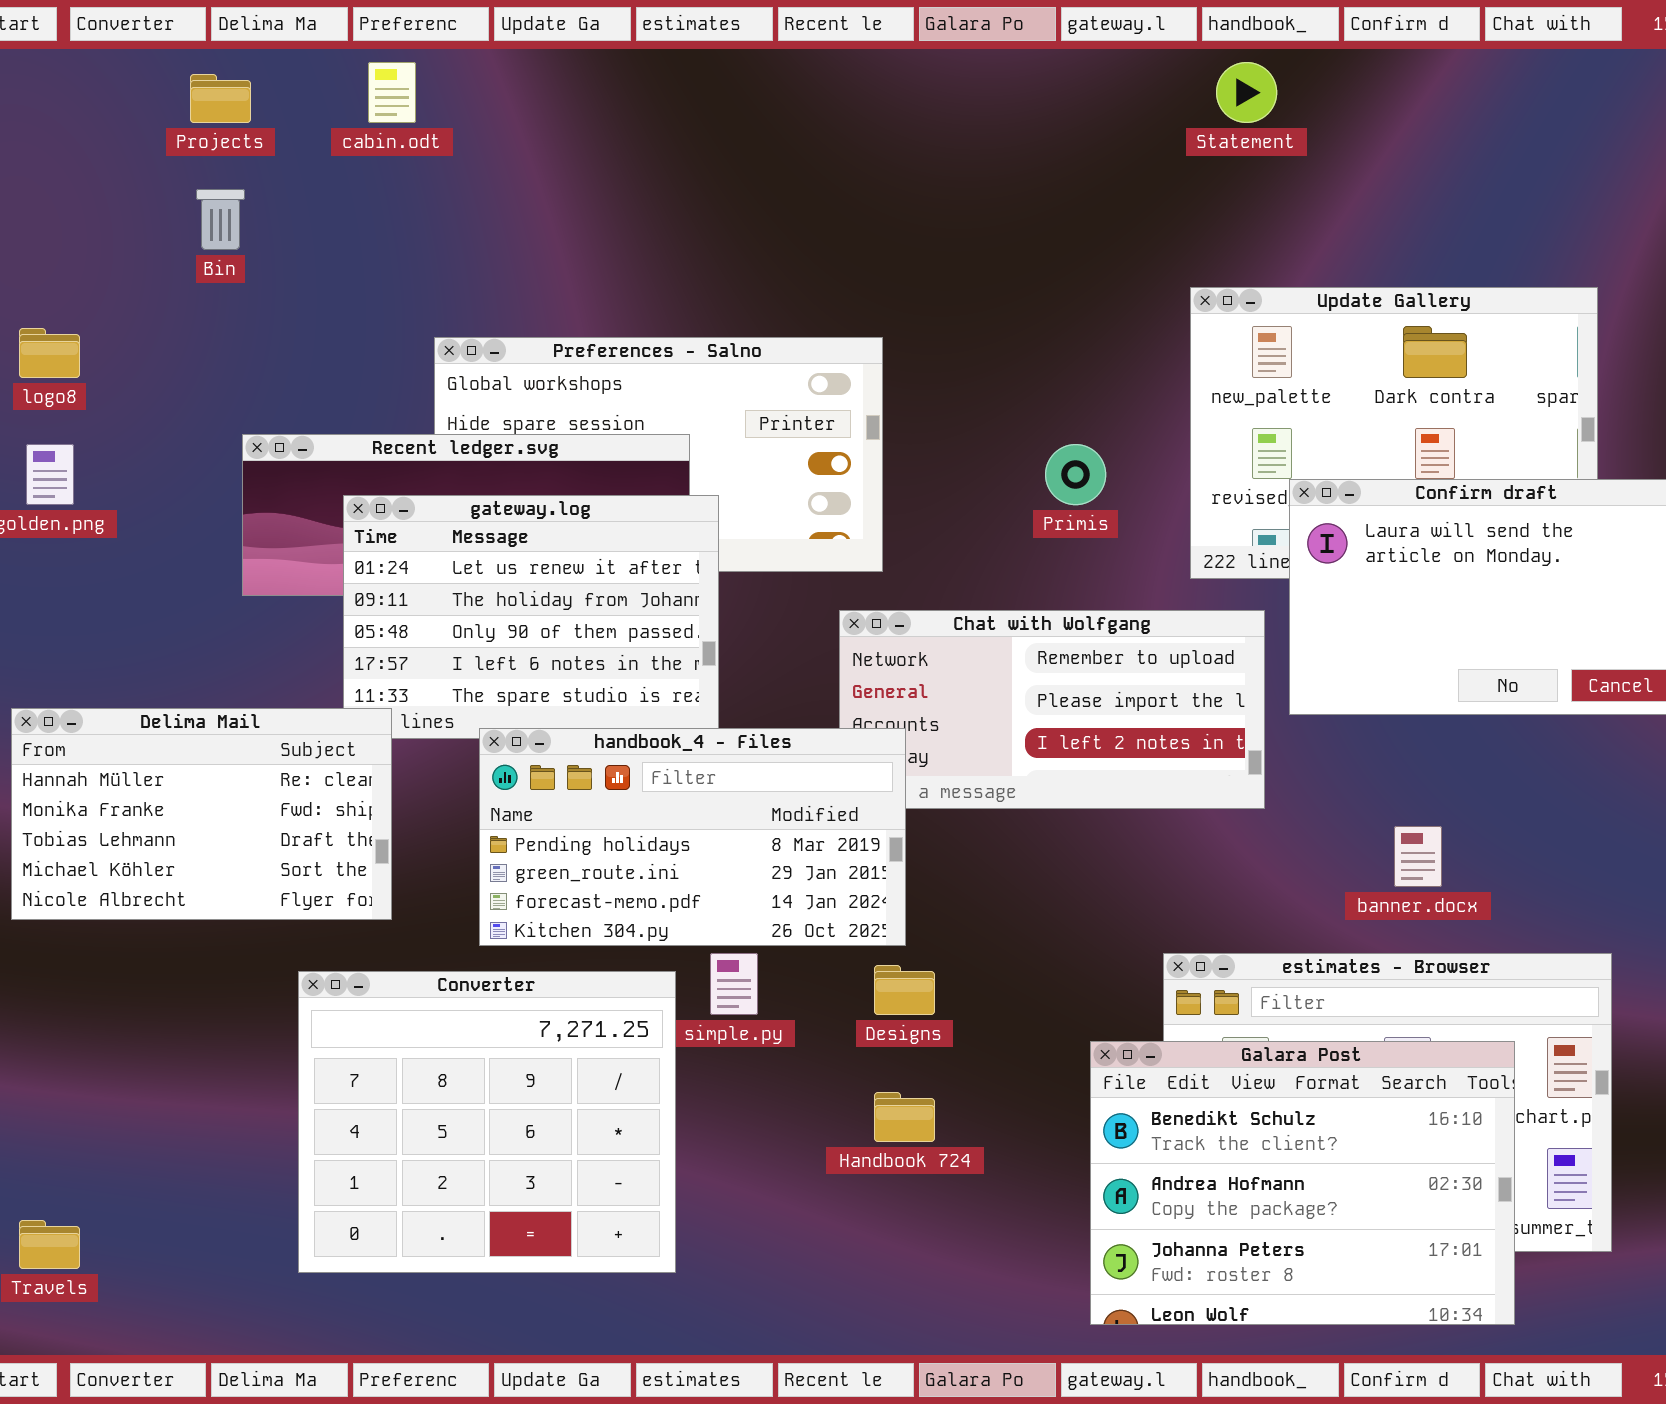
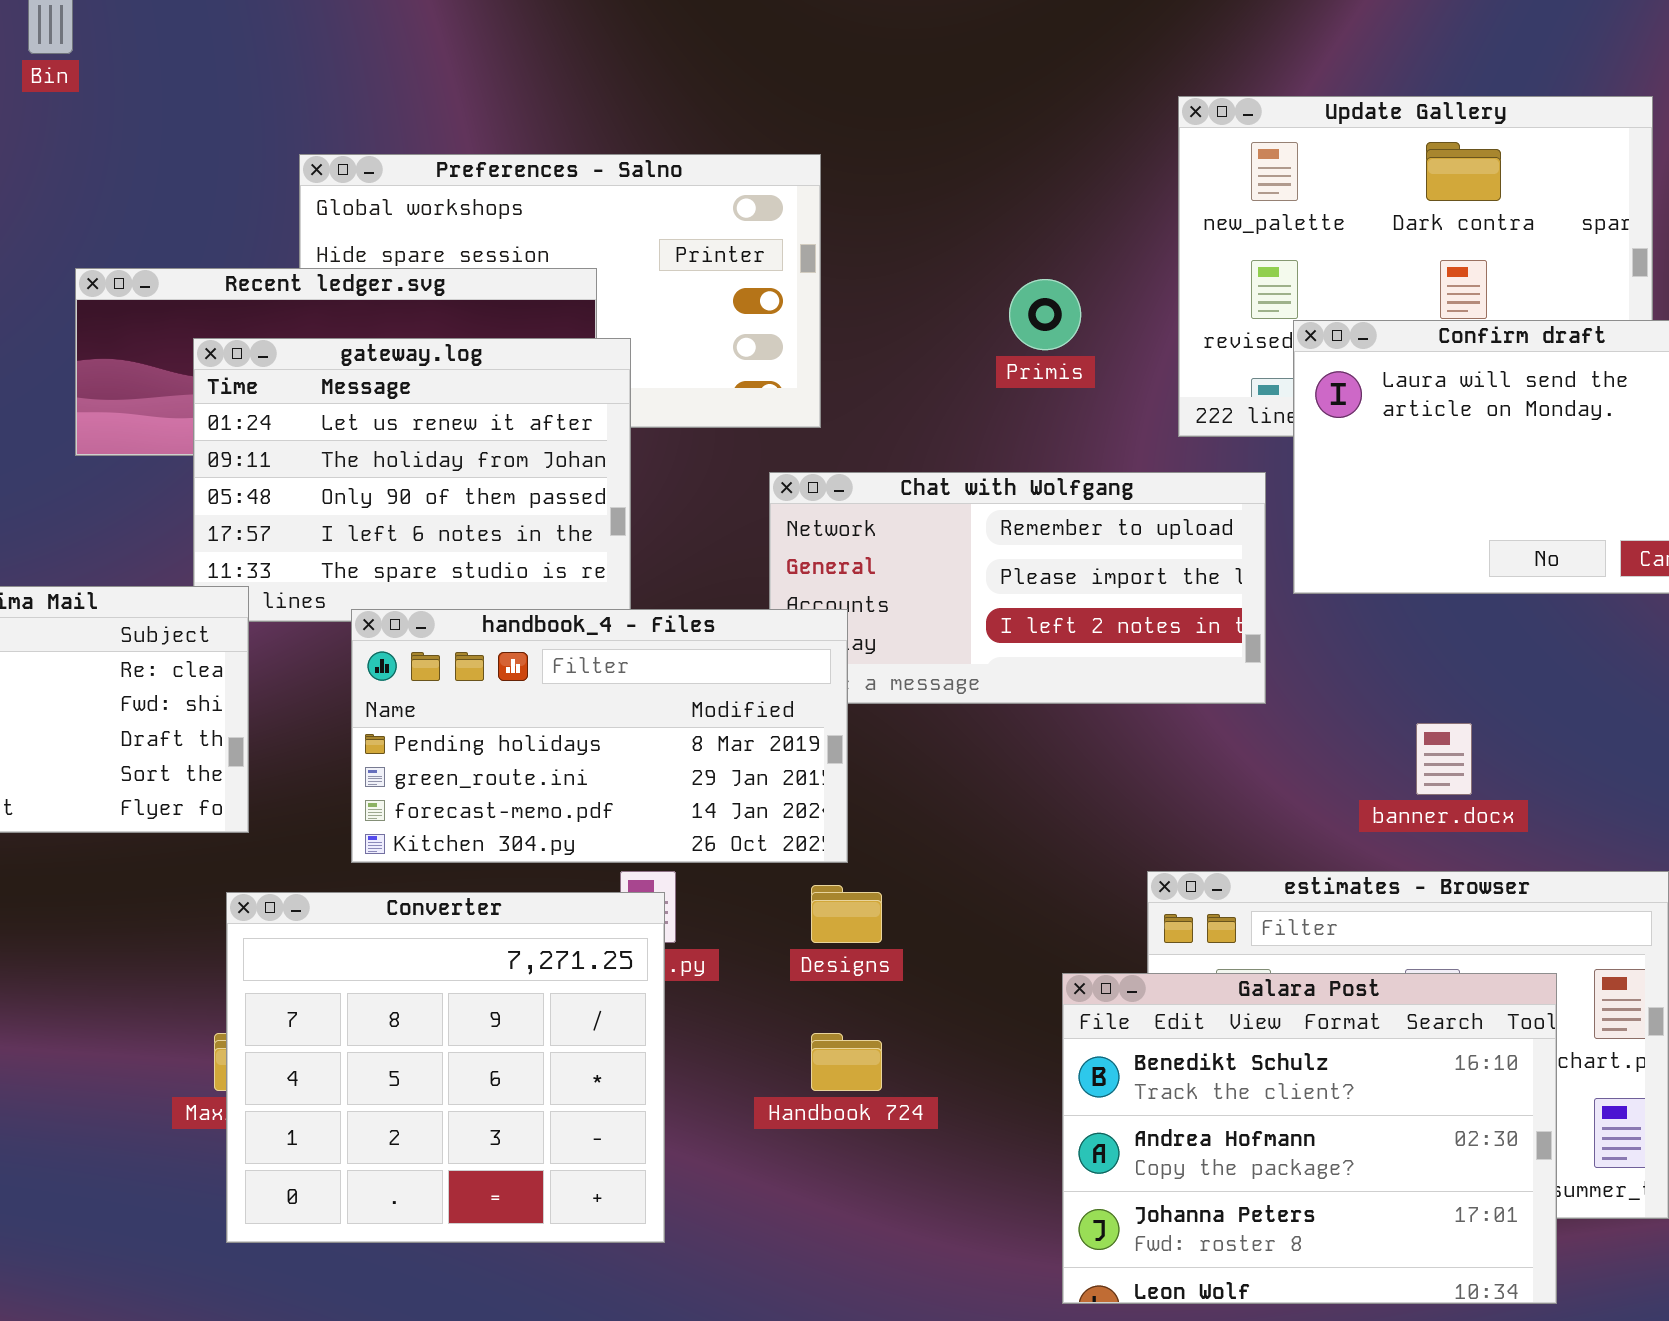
Converter: [298,971,676,1273] -> [226,892,665,1243], moved

